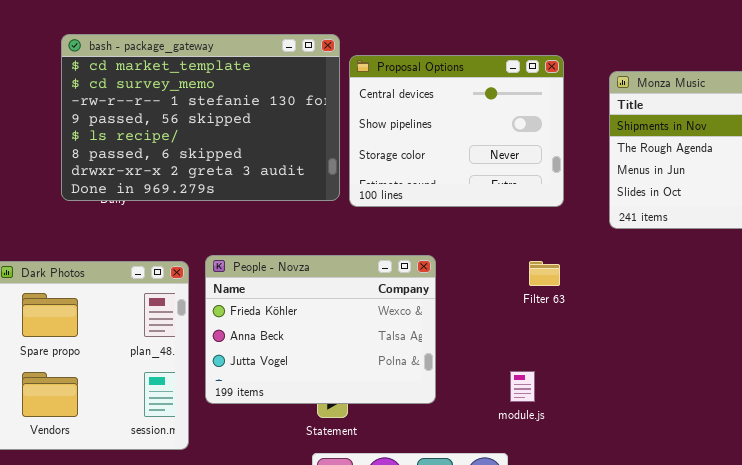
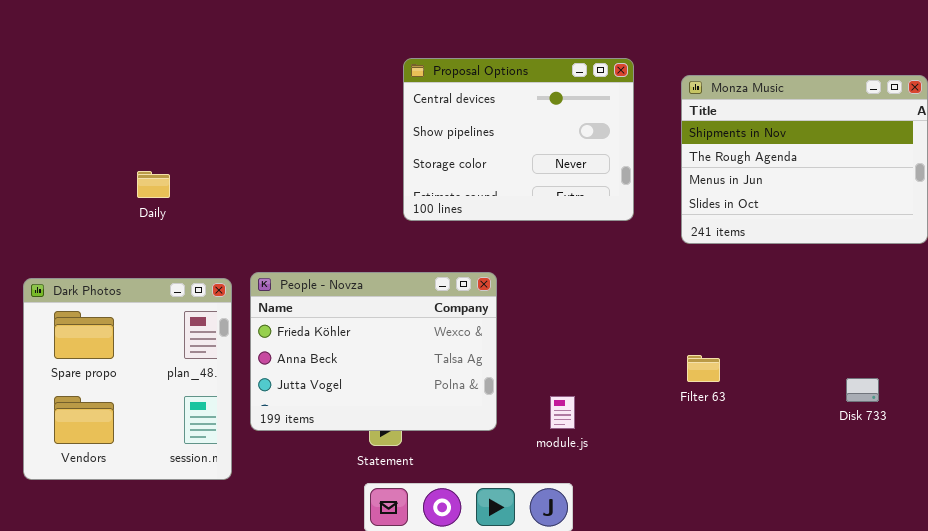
bash - package_gateway: [61,34,340,201] -> none, closed
Filter 63: [529,261,560,286] -> [687,355,720,382], moved
module.js: [510,371,535,402] -> [550,396,575,429], moved

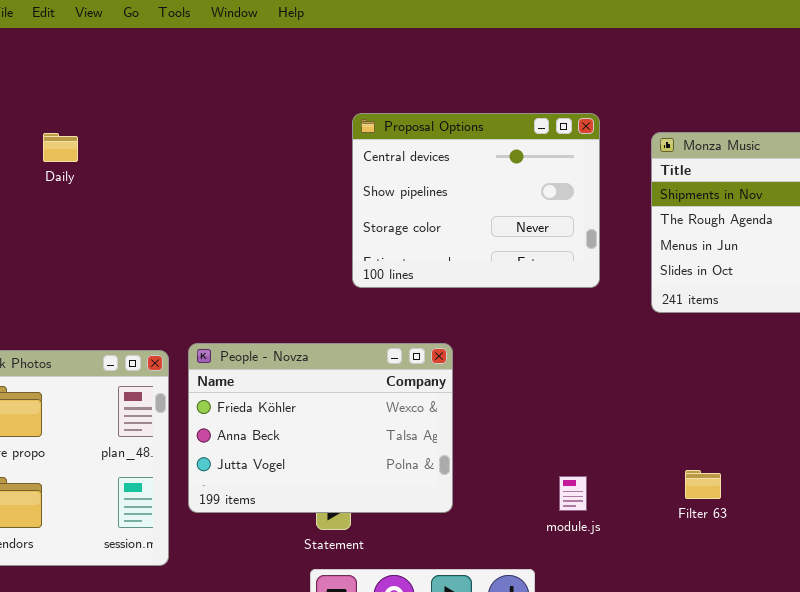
Daily: [137,171,170,198] -> [43,133,78,162], moved
Filter 63: [687,355,720,382] -> [685,470,721,499], moved
module.js: [550,396,575,429] -> [559,476,587,511], moved

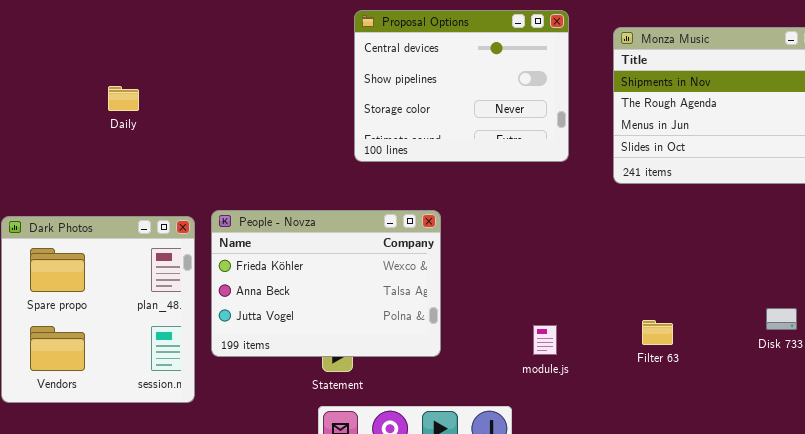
Daily: [43,133,78,162] -> [108,86,139,111], moved

